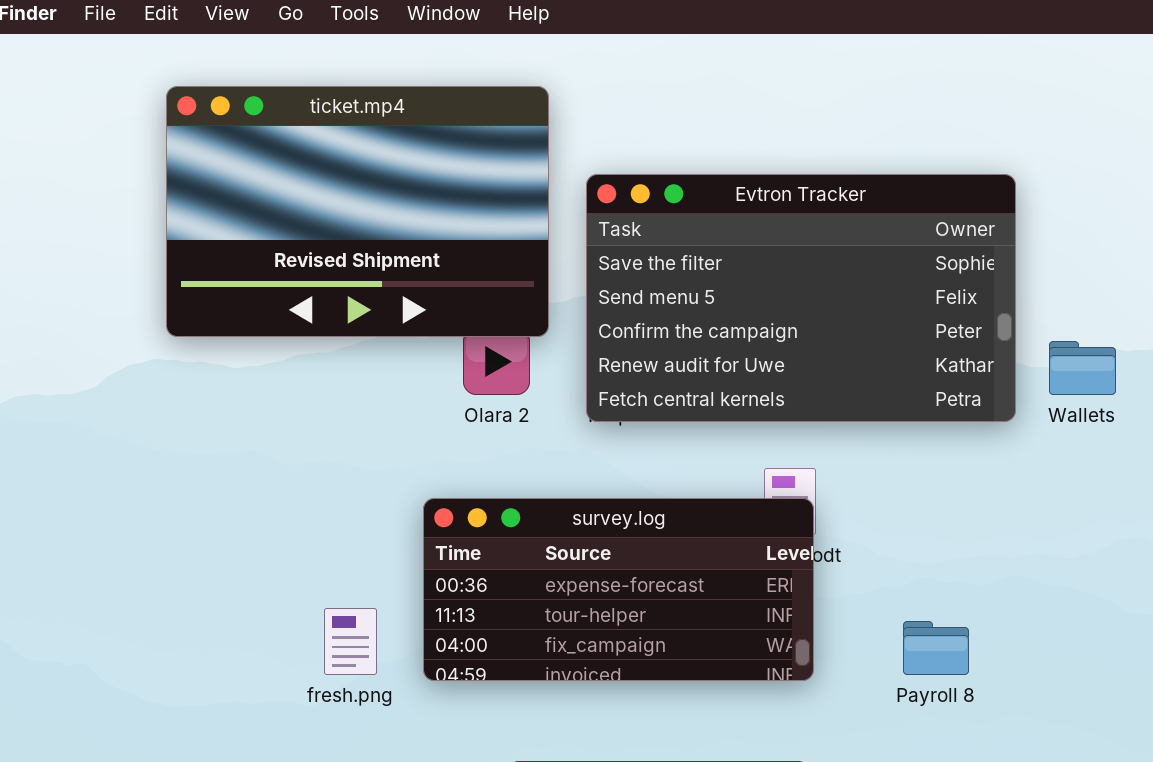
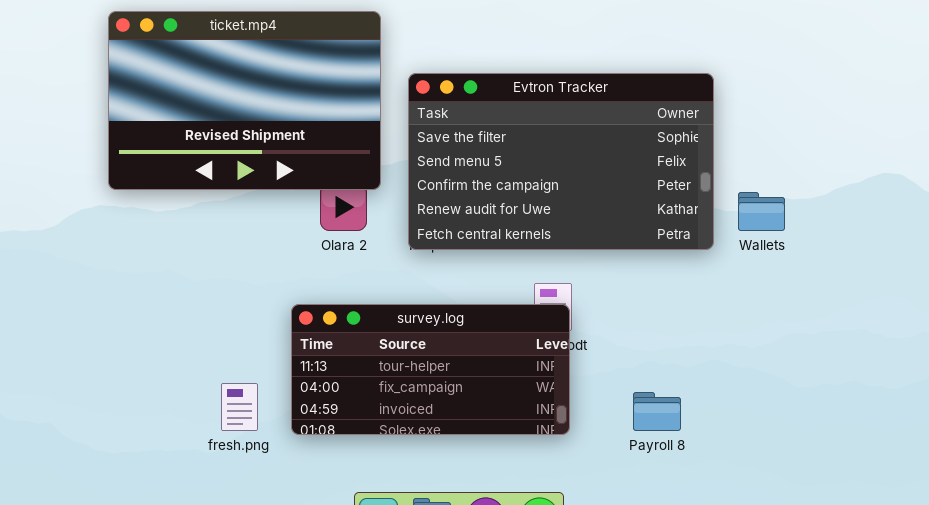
survey.log: [423,498,814,681] -> [291,304,570,435], scrolled down 1 row

